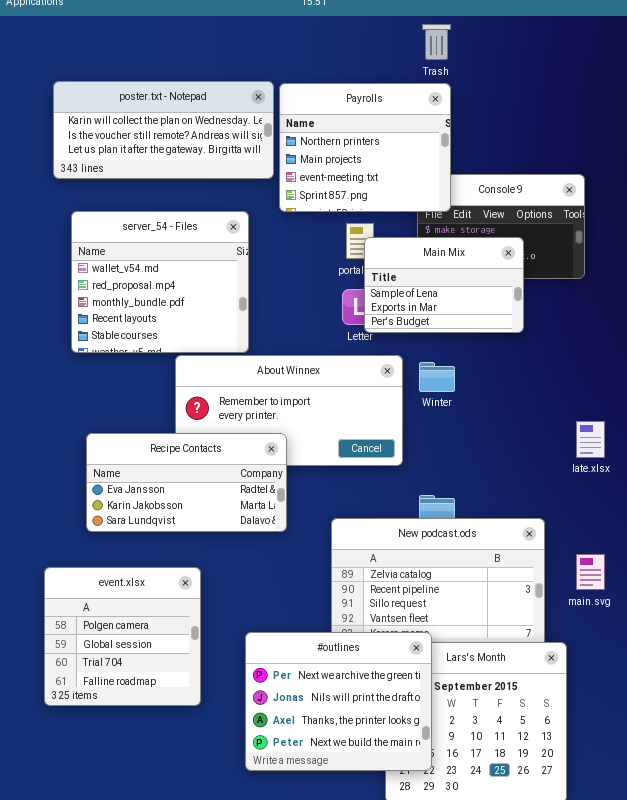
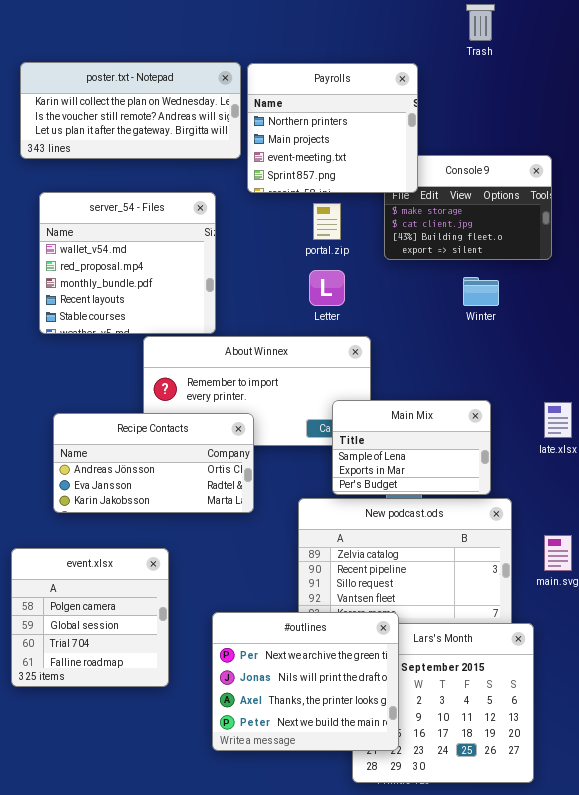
Trash: [422,24,451,60] -> [466,4,495,41], moved
Main Mix: [364,237,524,333] -> [332,400,491,495], moved
Winter: [419,362,455,392] -> [463,277,499,306], moved
Recipe Contacts: [86,433,287,532] -> [53,413,254,513], scrolled up 1 row

